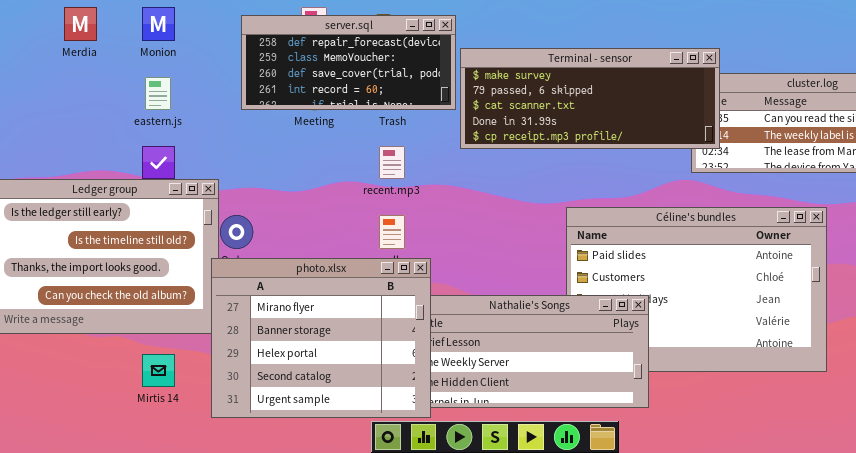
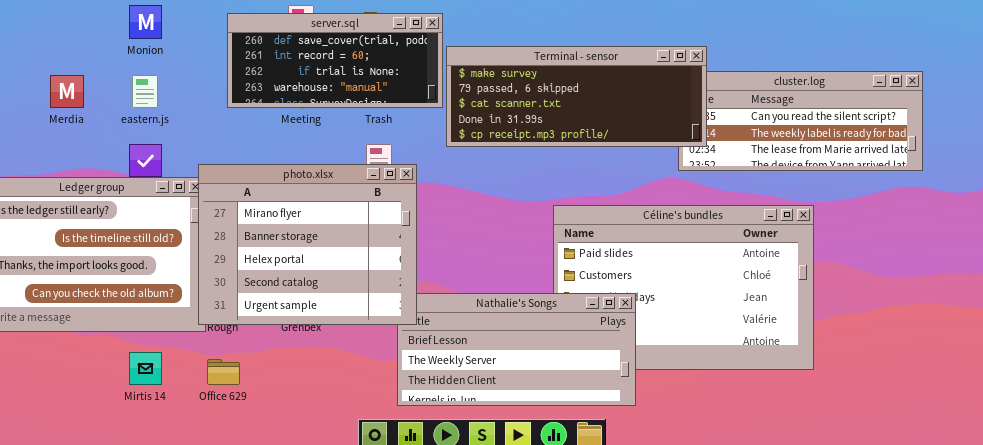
Merdia: [64,7,97,41] -> [50,75,84,108], moved
server.sql: [241,15,456,110] -> [227,13,443,108], scrolled down 2 rows
photo.xlsx: [211,258,431,418] -> [198,164,417,325], moved

